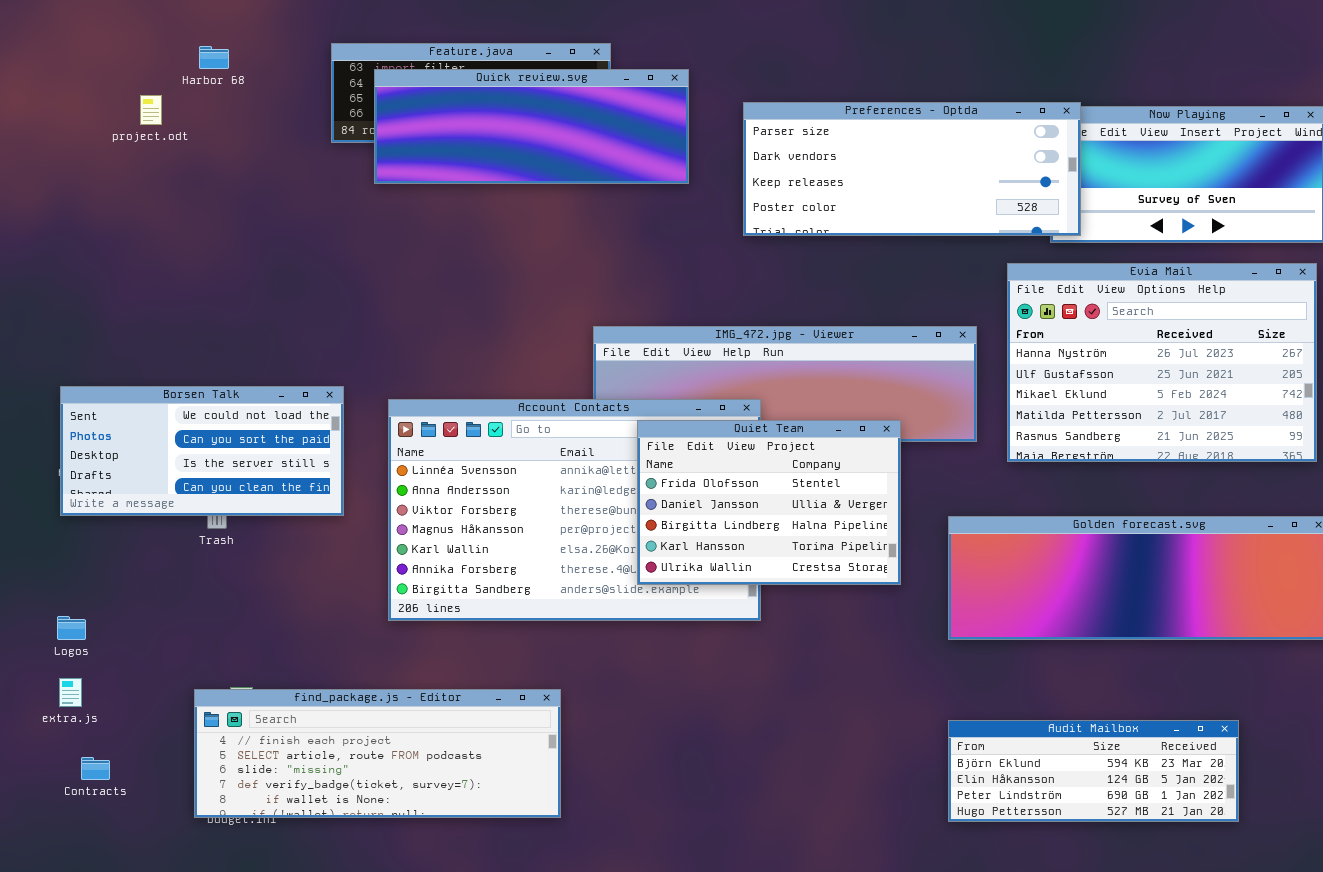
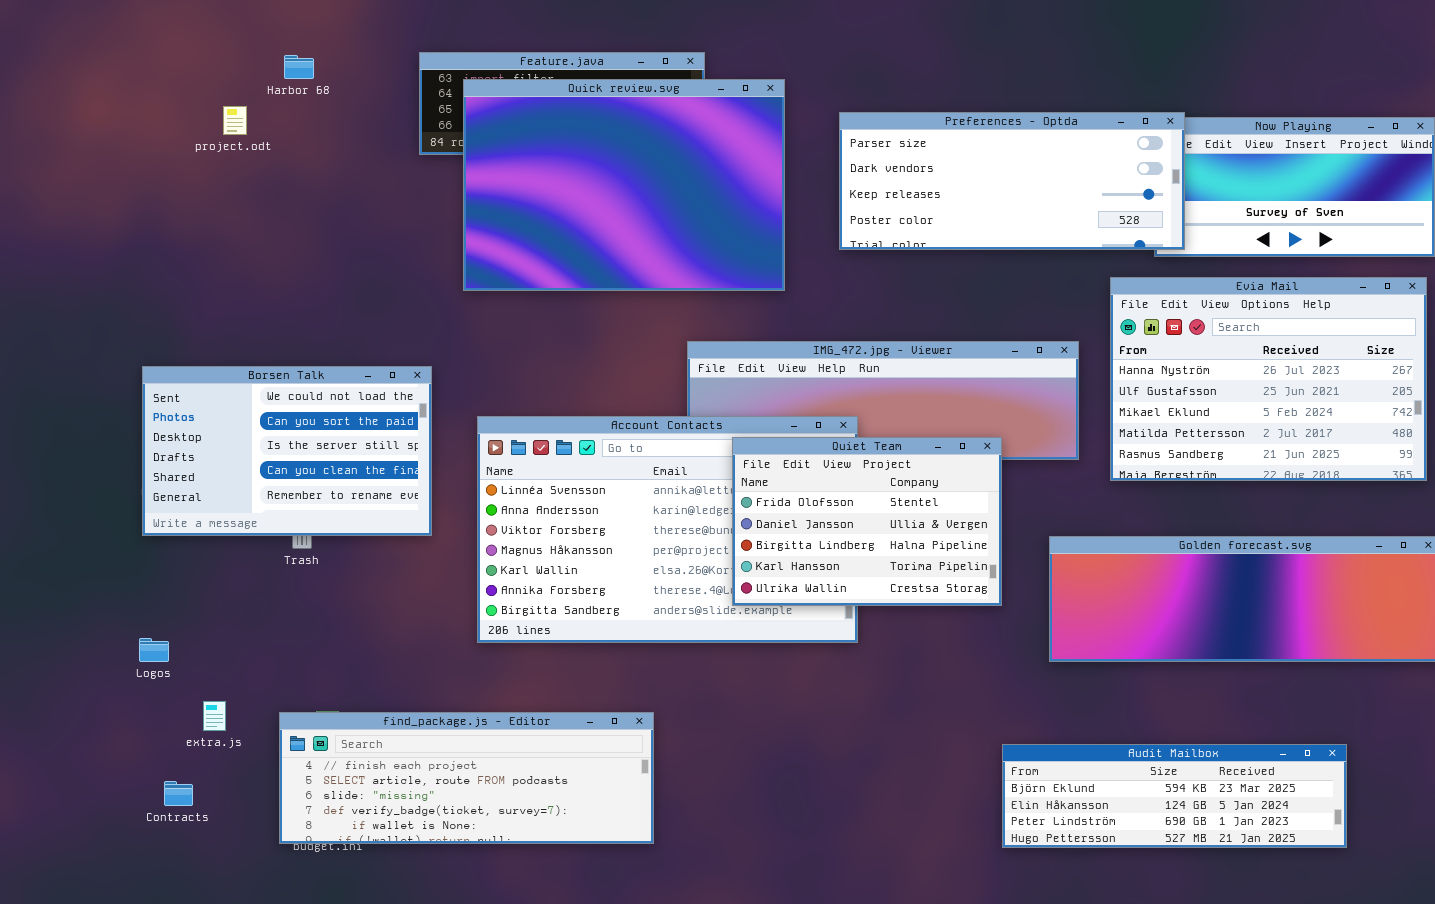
Quick review.svg: [374,69,689,184] -> [463,79,785,291], resized
Borsen Talk: [60,386,344,516] -> [142,366,432,536], resized
extra.js: [59,678,82,707] -> [203,701,226,731], moved
Audit Mailbox: [948,720,1239,822] -> [1002,744,1347,848], resized

